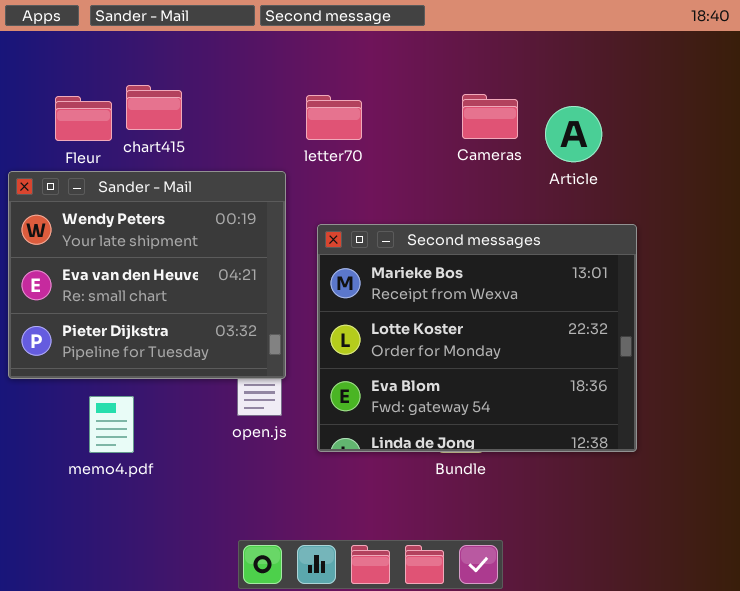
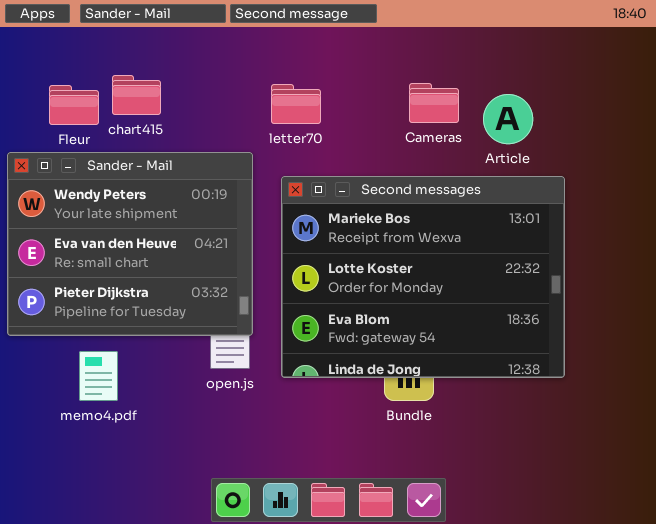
Second messages: [317,224,637,452] -> [281,176,565,378], moved

